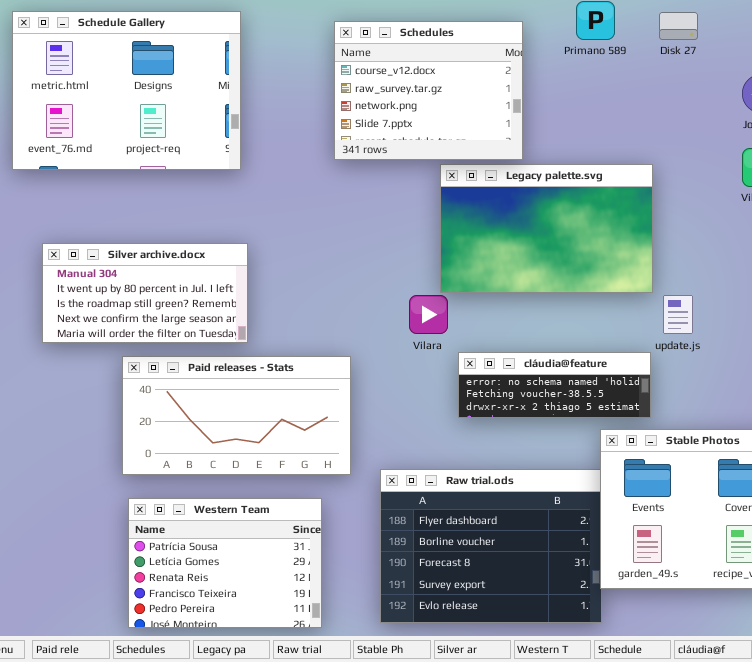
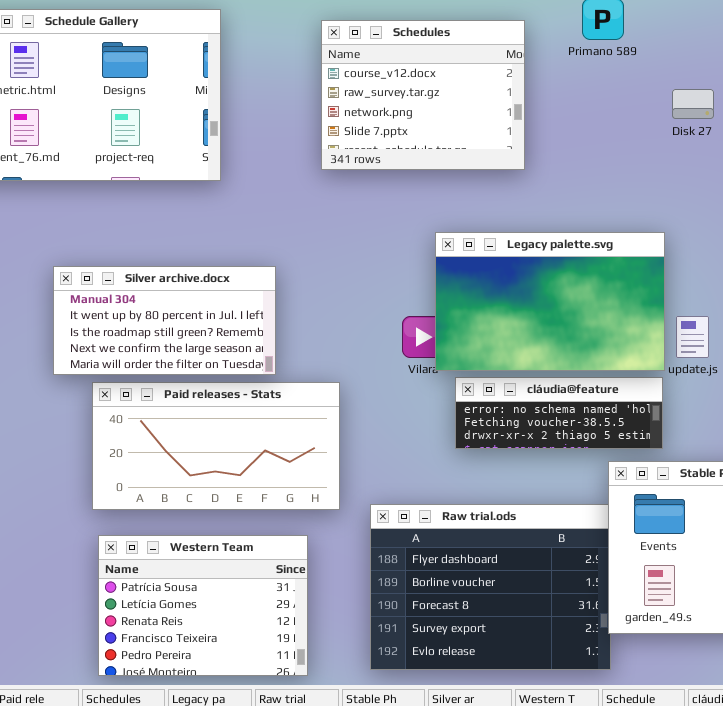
Disk 27: [659,12,698,40] -> [672,89,714,119], moved
Legacy palette.svg: [440,164,653,293] -> [435,232,665,371], moved
Silver archive.docx: [42,243,248,343] -> [53,266,276,375], moved

